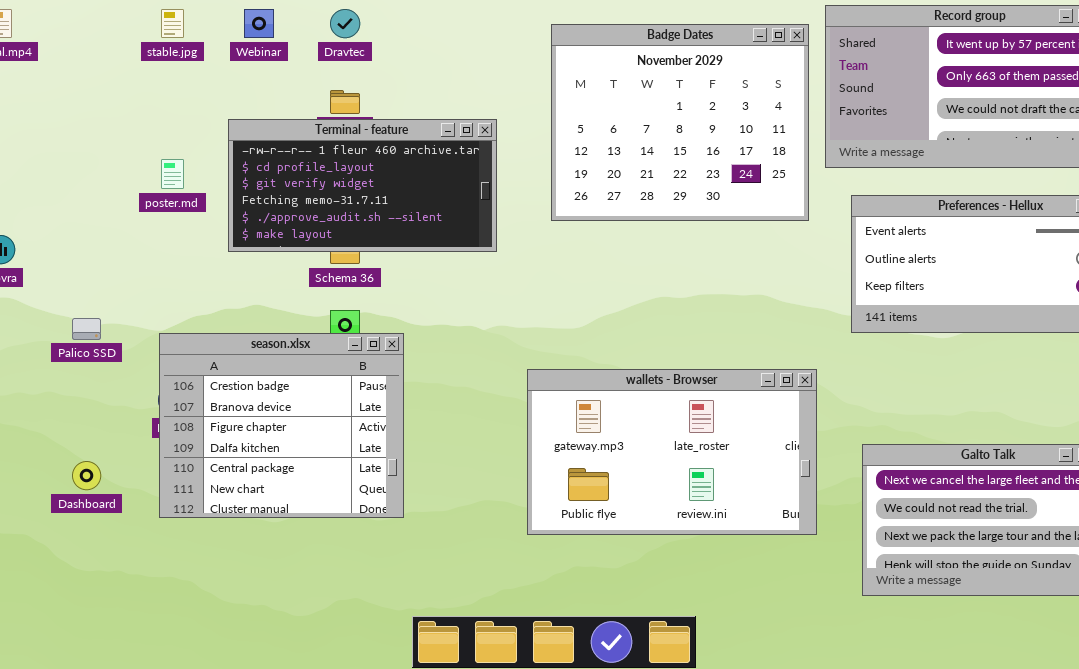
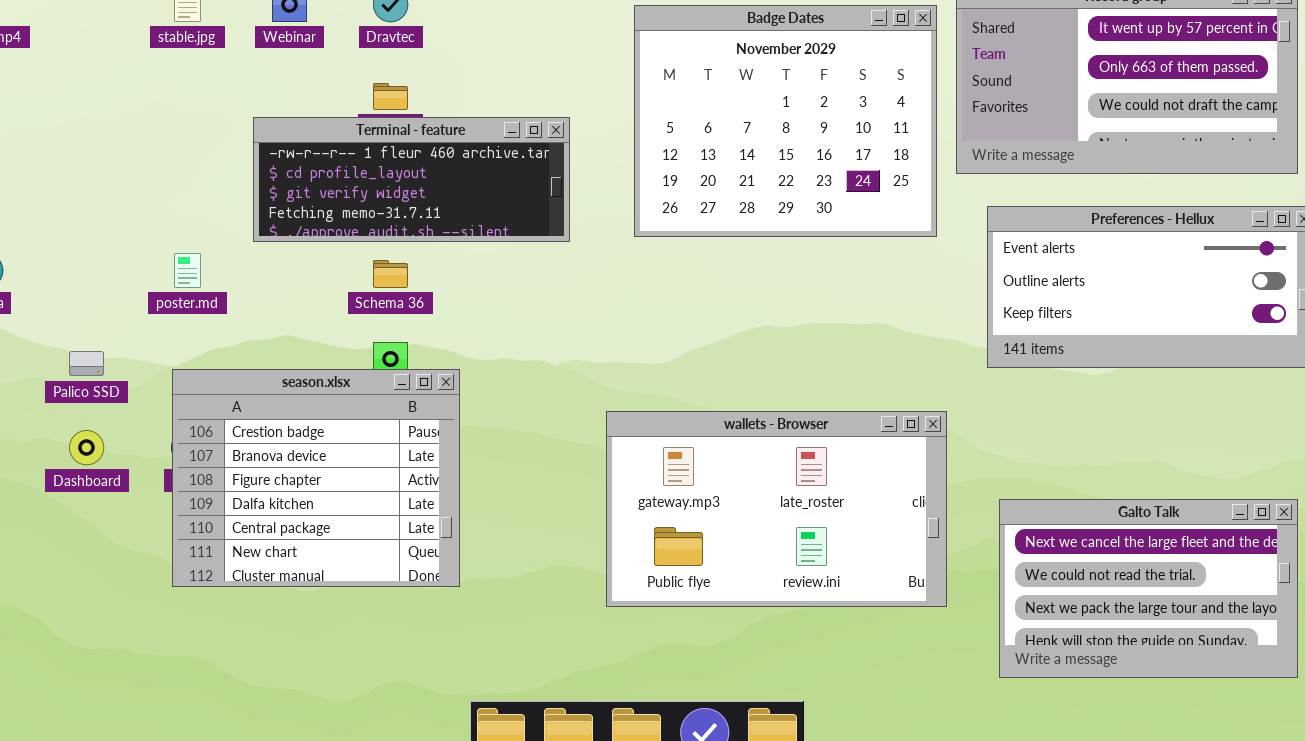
Terminal - feature: [228,119,497,252] -> [253,117,570,242], resized
poster.md: [161,159,184,189] -> [174,253,201,288], moved
Dashboard: [72,461,101,490] -> [69,430,104,465], moved

